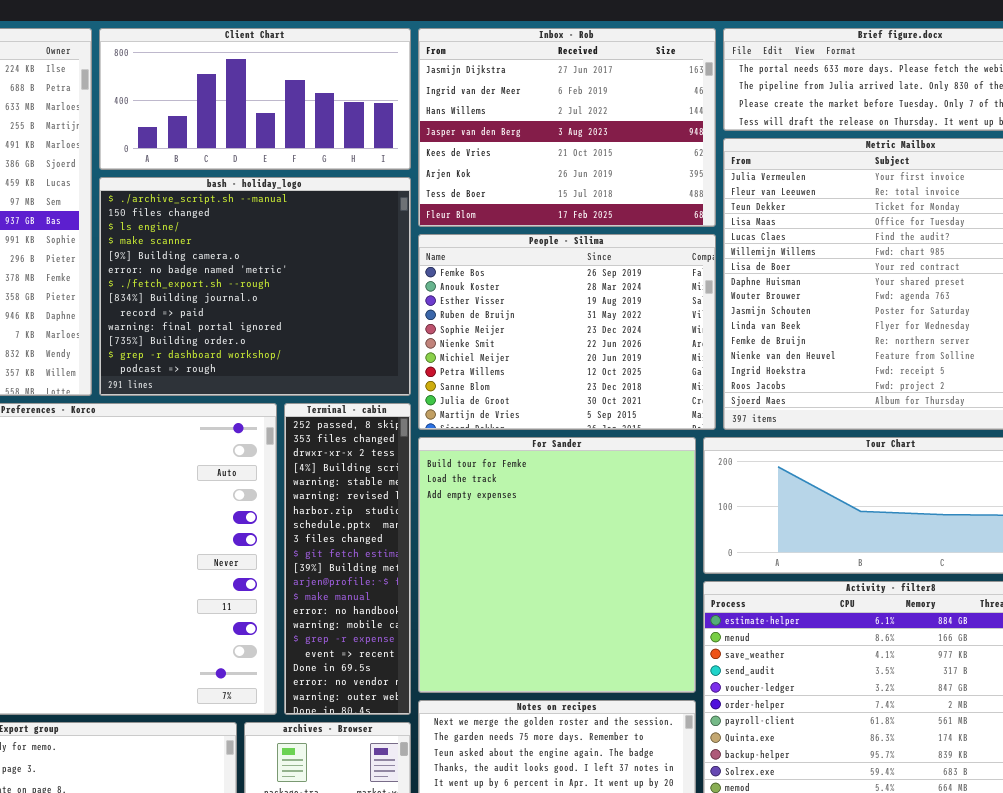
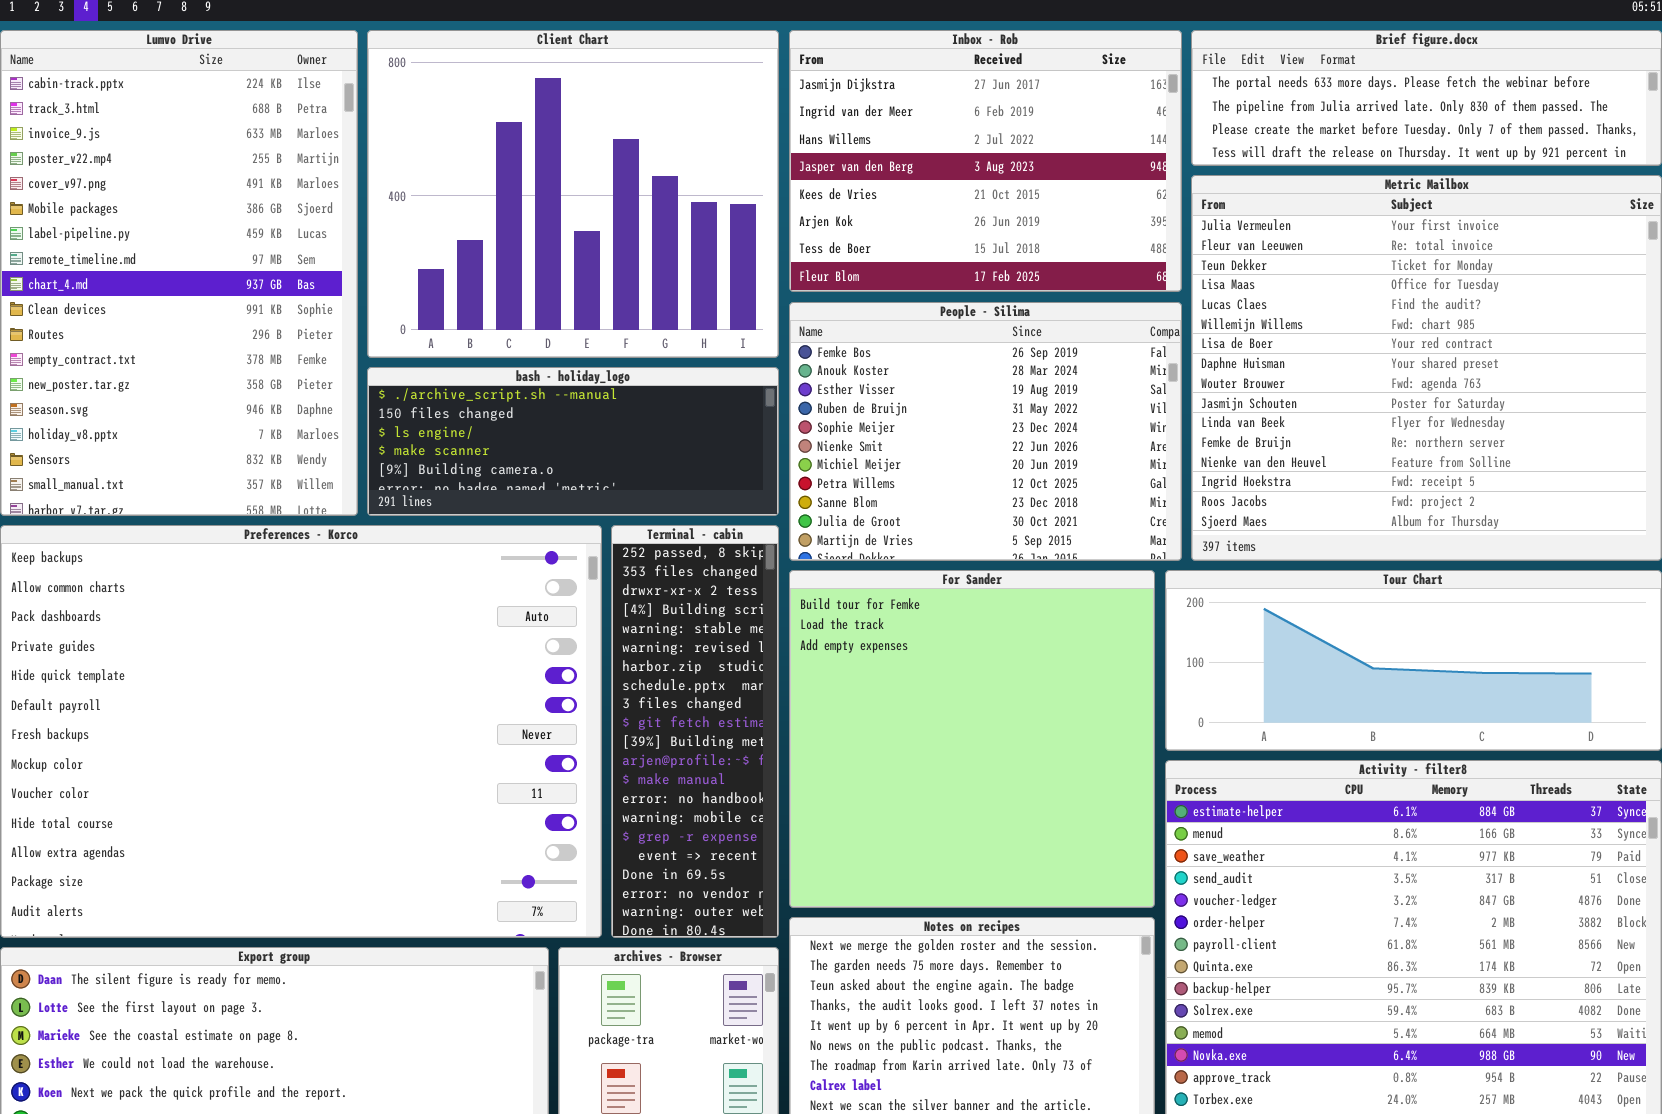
Client Chart: [99,28,411,170] -> [367,30,779,358], resized
bash - holiday_logo: [99,177,411,396] -> [367,367,779,516], resized

